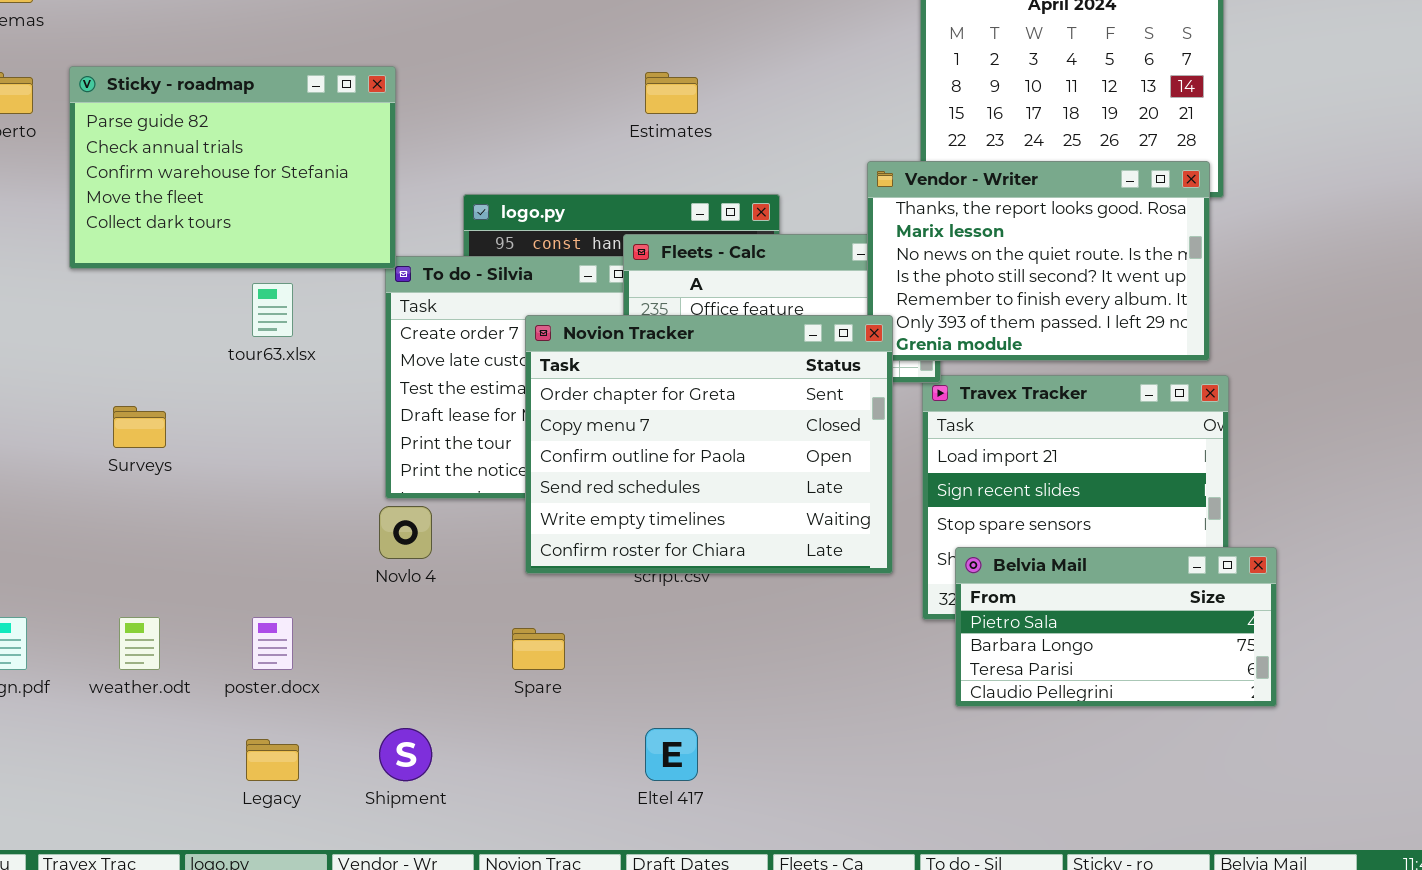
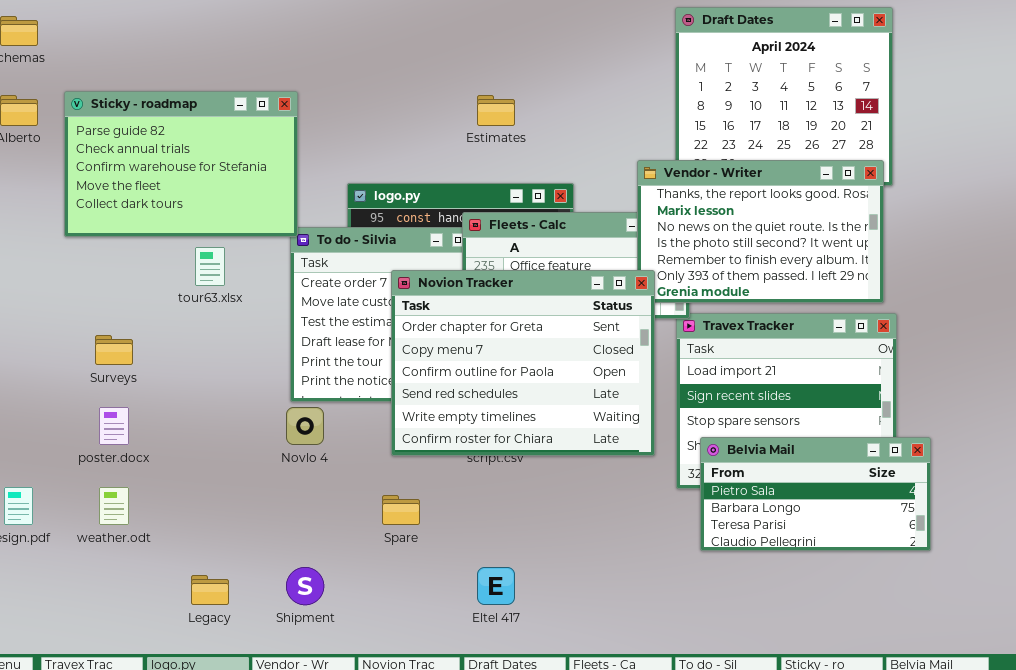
poster.docx: [252,617,293,670] -> [99,407,129,445], moved

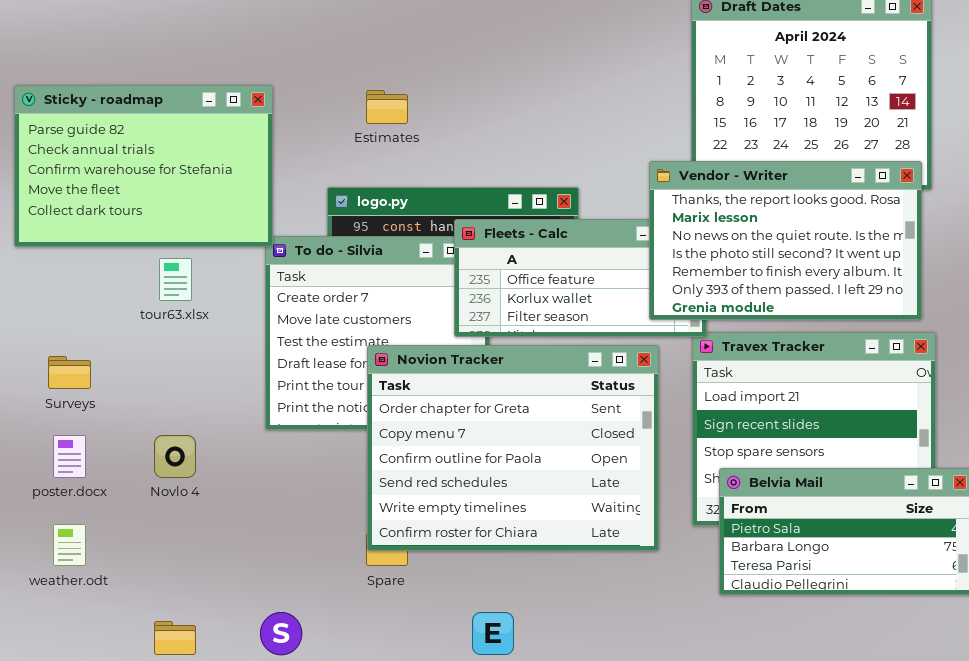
Estimates: [477,95,515,126] -> [366,90,408,124], moved
Novion Tracker: [391,270,655,456] -> [367,345,659,551], moved
Novlo 4: [286,407,324,445] -> [154,435,196,478], moved

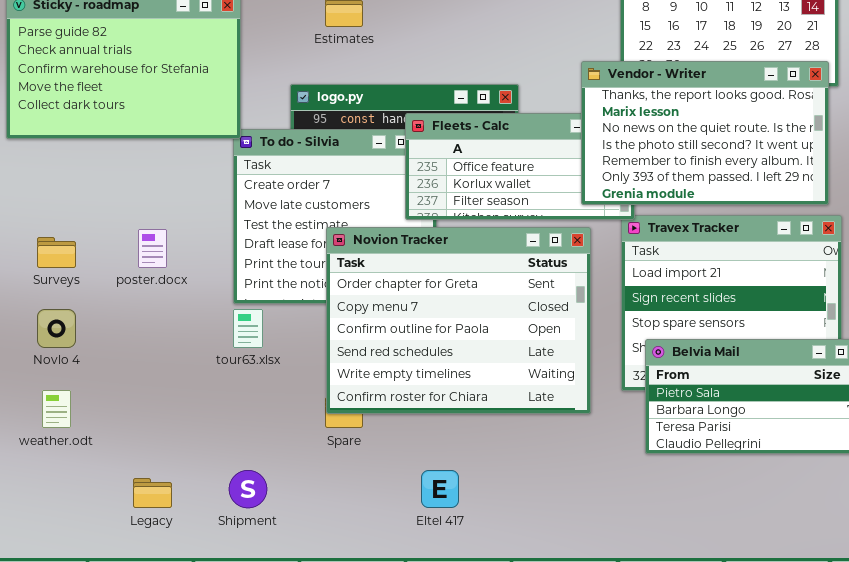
tour63.xlsx: [159,258,192,301] -> [233,309,263,348], moved
poster.docx: [53,435,86,478] -> [138,229,167,268], moved
Novlo 4: [154,435,196,478] -> [37,309,76,348], moved

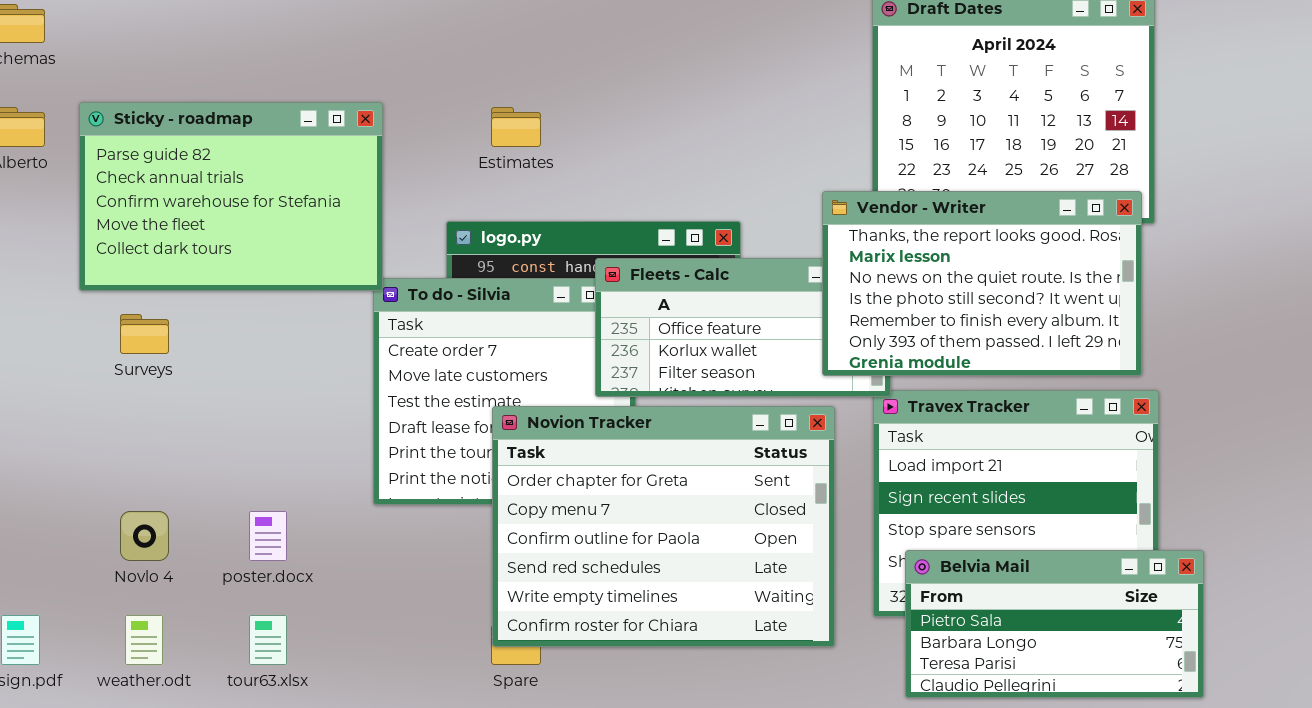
poster.docx: [138,229,167,268] -> [249,511,287,561], moved
Surveys: [37,237,76,268] -> [120,314,169,354], moved
tour63.xlsx: [233,309,263,348] -> [249,615,287,665], moved

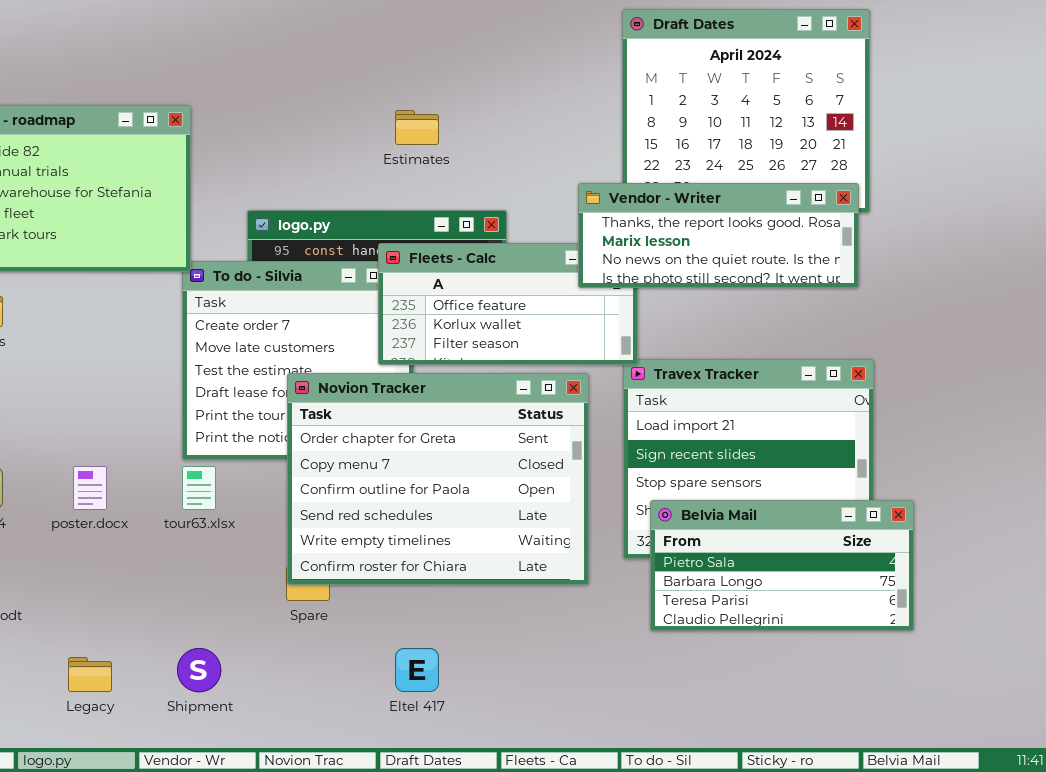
Estimates: [491,107,541,147] -> [395,110,439,145], moved
Vendor - Writer: [822,191,1142,376] -> [578,183,859,288], resized
tour63.xlsx: [249,615,287,665] -> [182,466,216,510], moved

